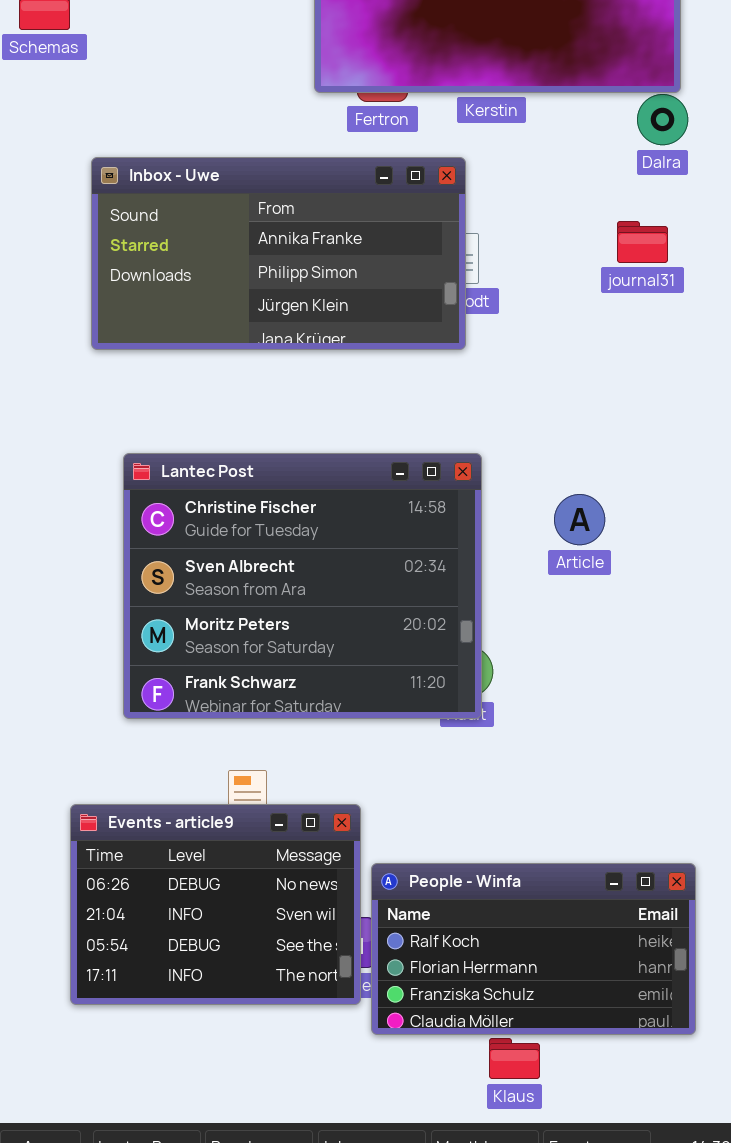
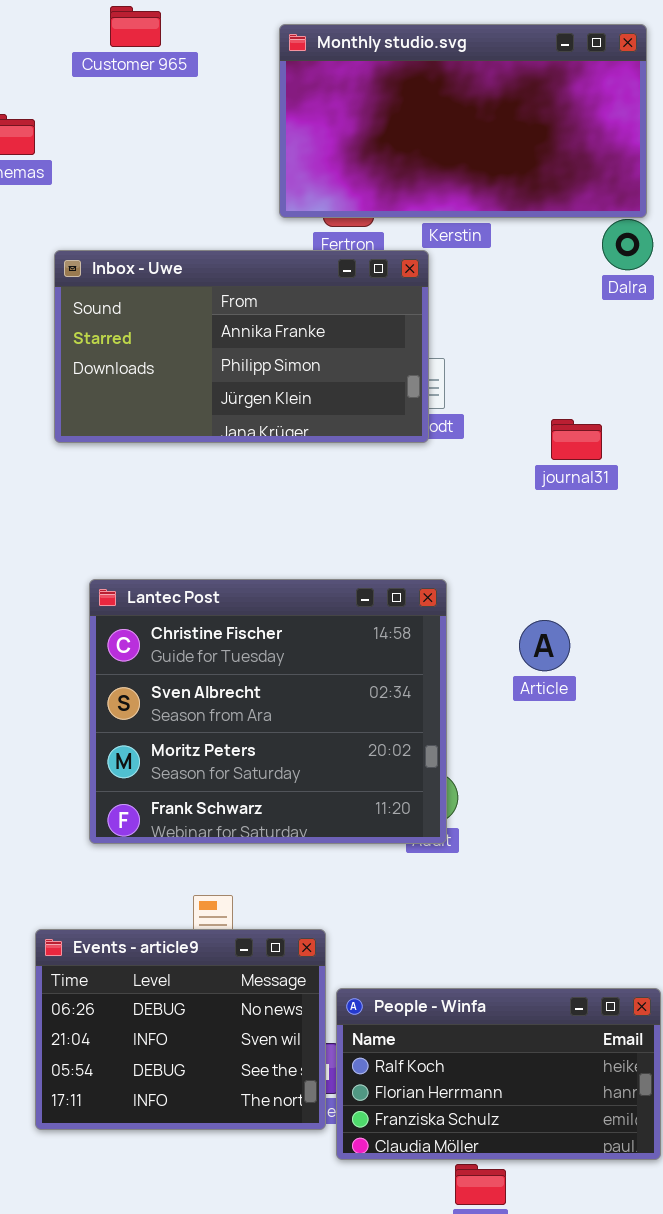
Inbox - Uwe: [91,157,466,350] -> [54,250,429,443], moved
journal31: [617,221,668,263] -> [551,419,602,460], moved

